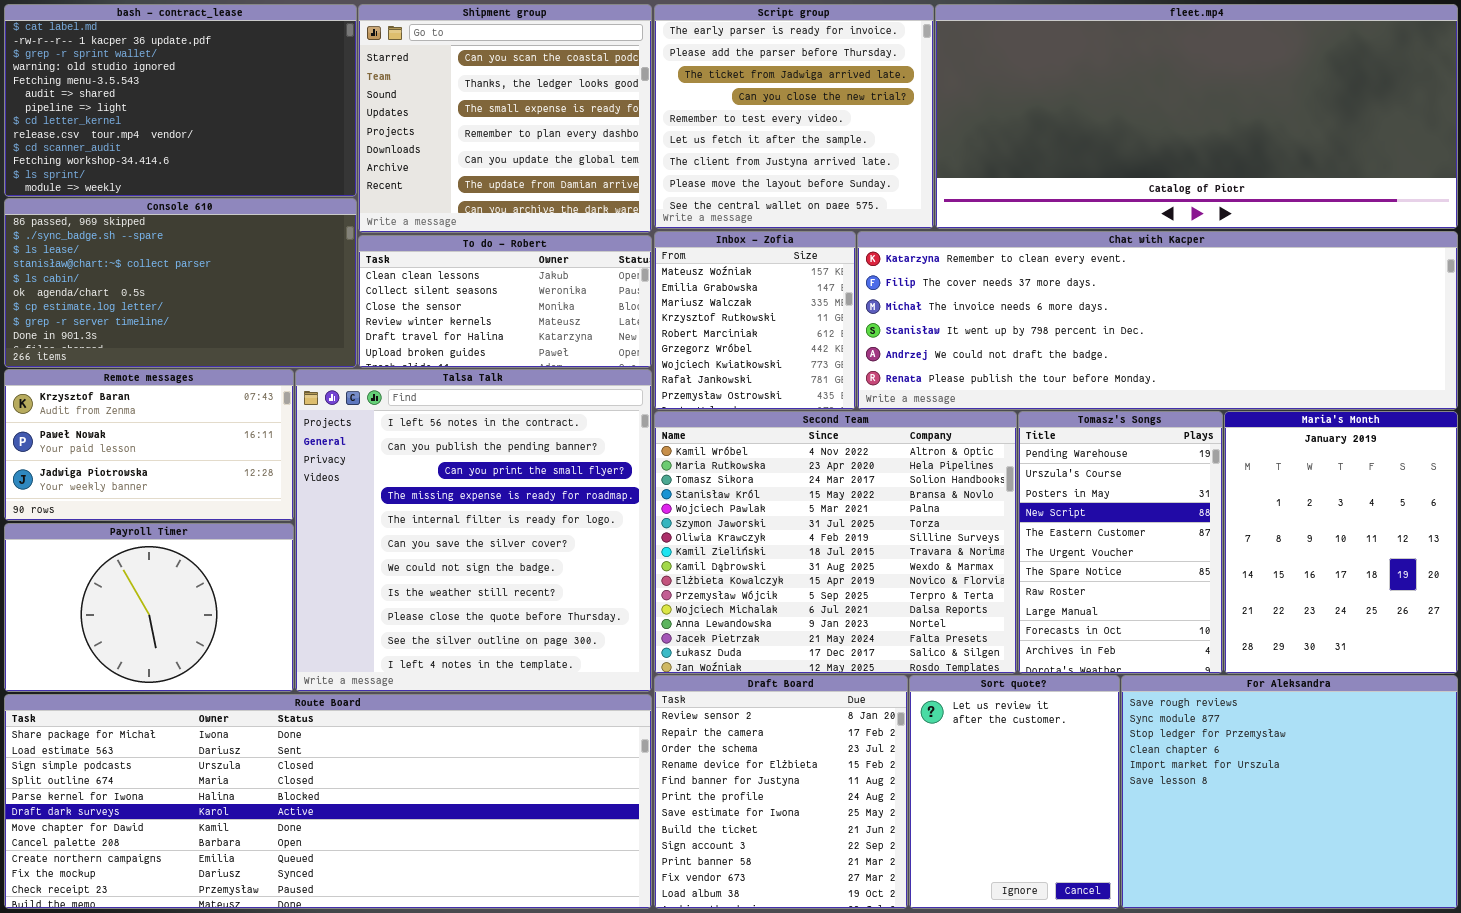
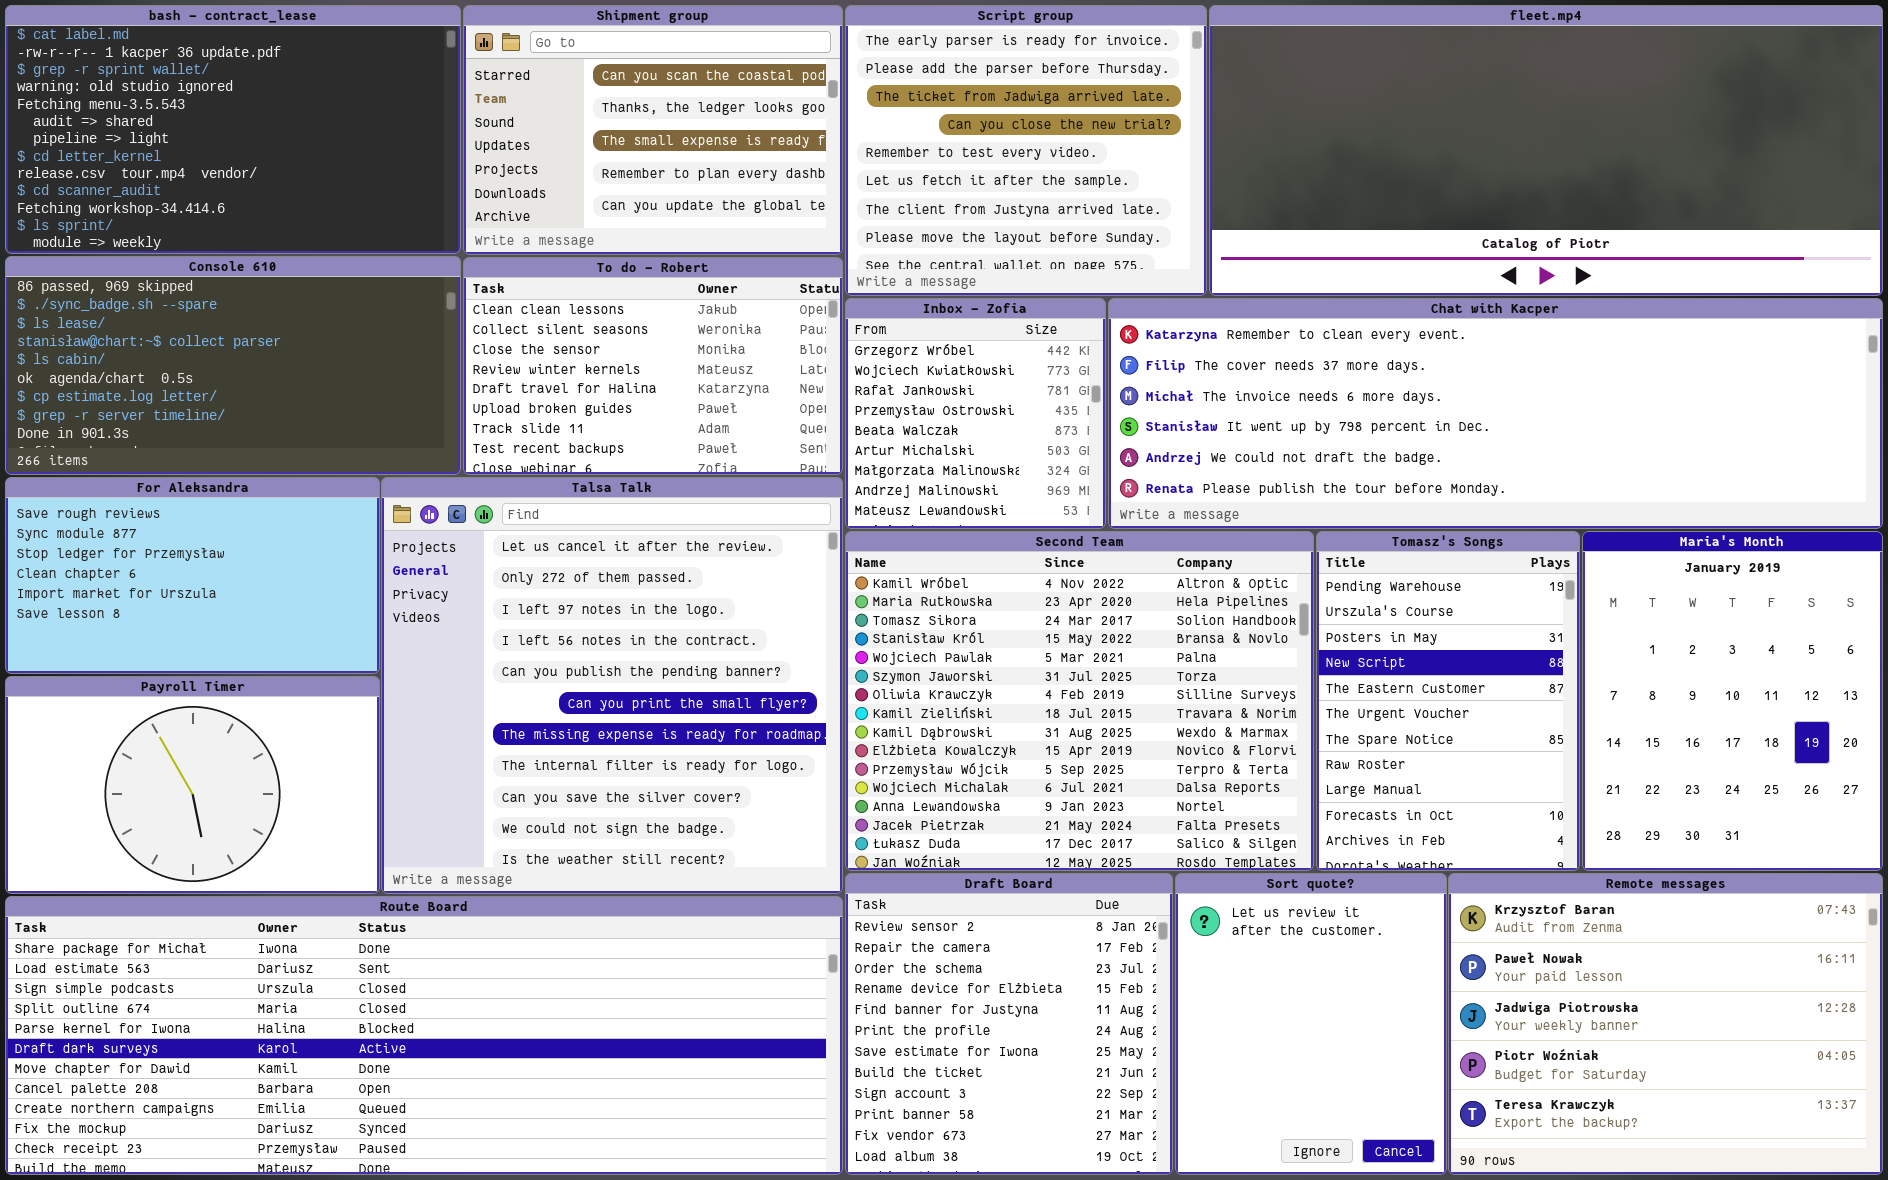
Shipment group: [358,4,652,233] -> [463,5,843,255], resized
Inbox - Zofia: [654,231,856,410] -> [845,298,1106,529], scrolled down 5 rows
To do - Robert: [358,235,652,368] -> [463,257,843,475], resized
Remote messages: [4,369,294,521] -> [1448,873,1883,1175], moved, resized
Talsa Talk: [295,369,652,692] -> [381,477,843,894], scrolled up 3 rows
For Aleksandra: [1121,675,1458,909] -> [5,477,380,674], moved, resized

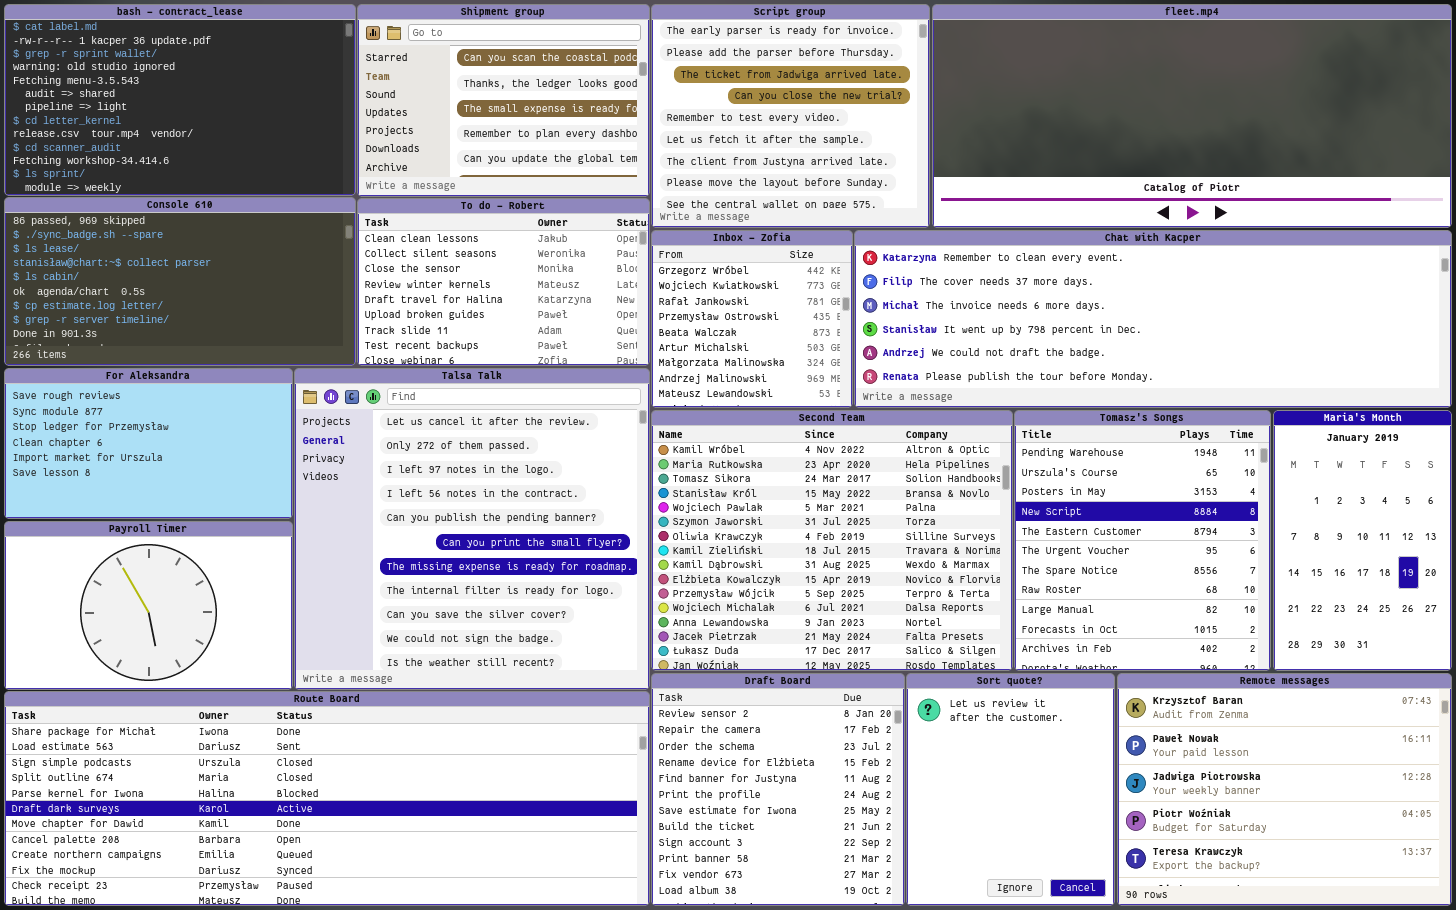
Tomasz's Songs: [1316,531,1580,871] -> [1014,410,1271,671], resized
Maria's Month: [1582,531,1883,871] -> [1273,410,1452,671], resized

